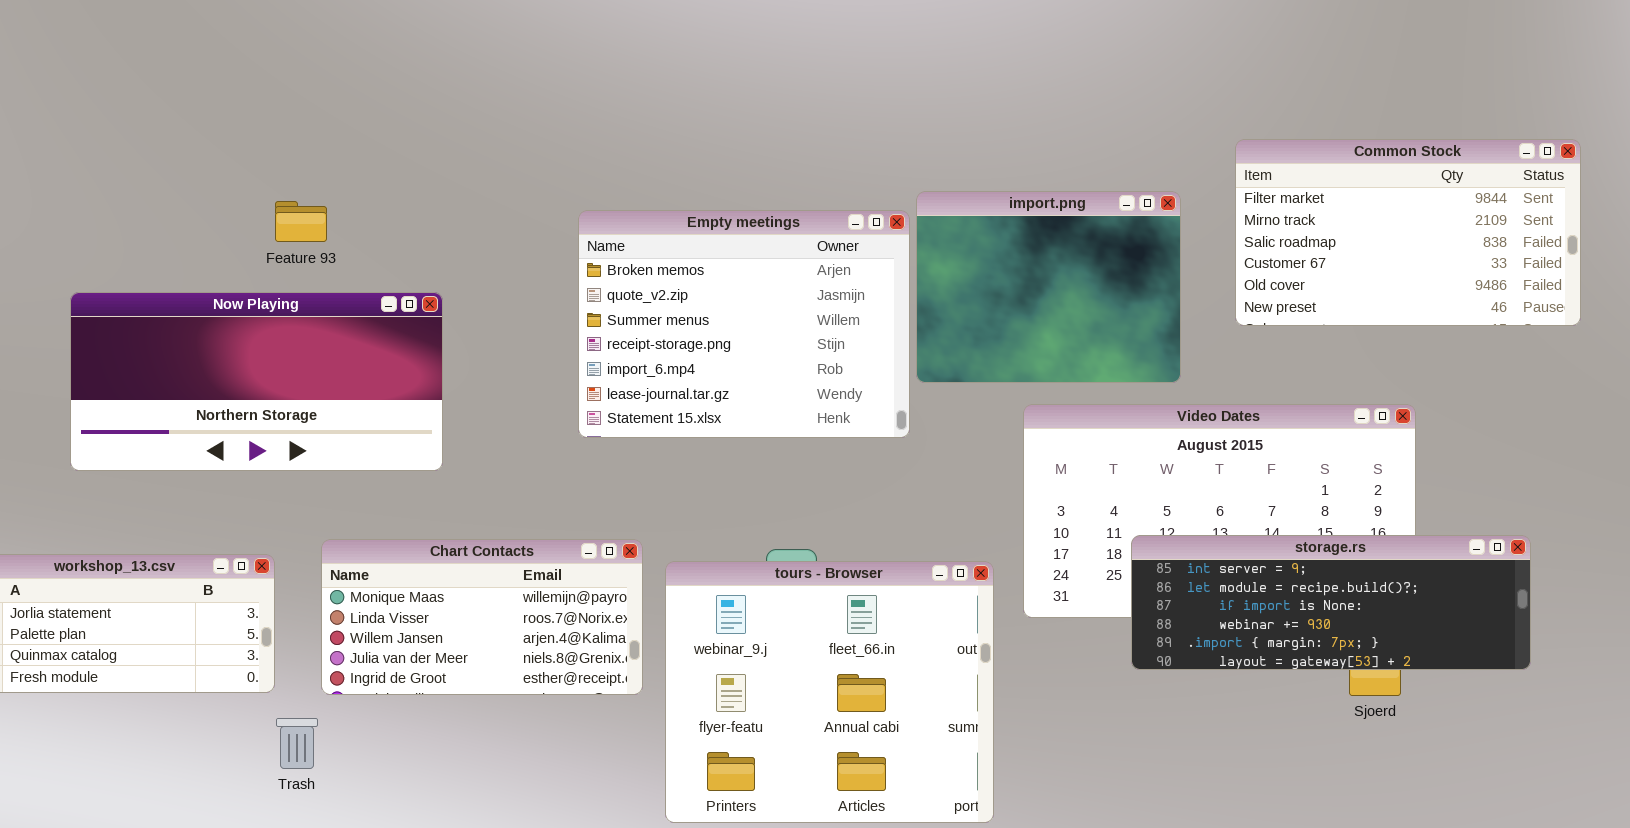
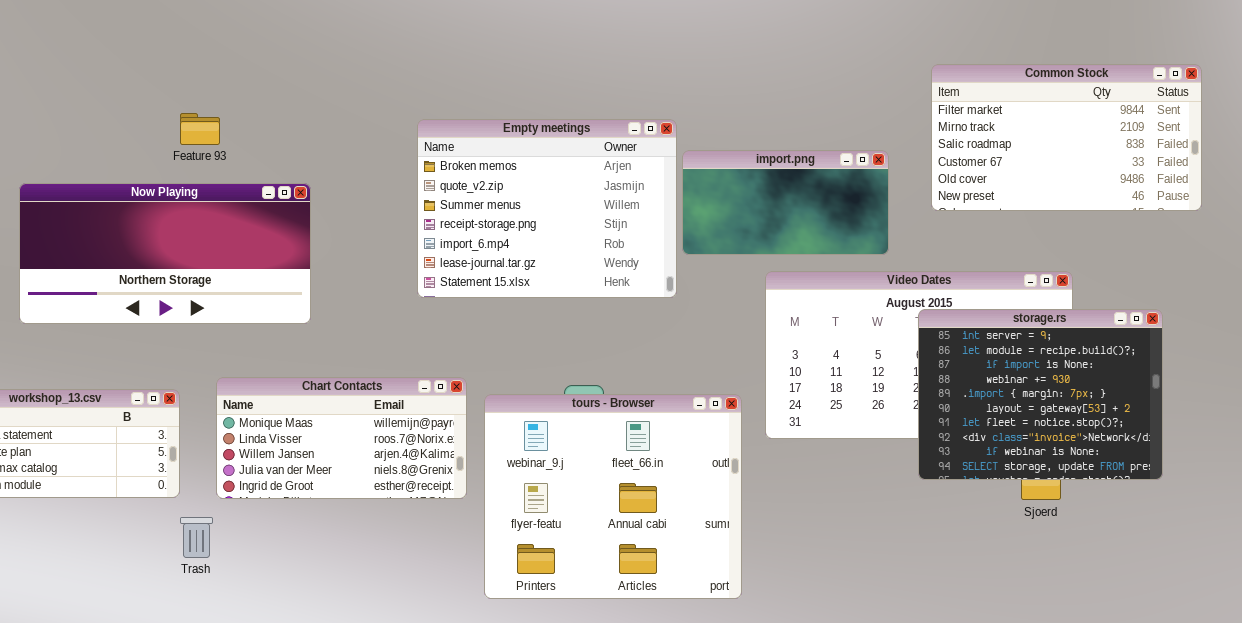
import.png: [916,191,1181,383] -> [682,150,889,255], resized
storage.rs: [1131,535,1531,670] -> [918,309,1163,480], resized

